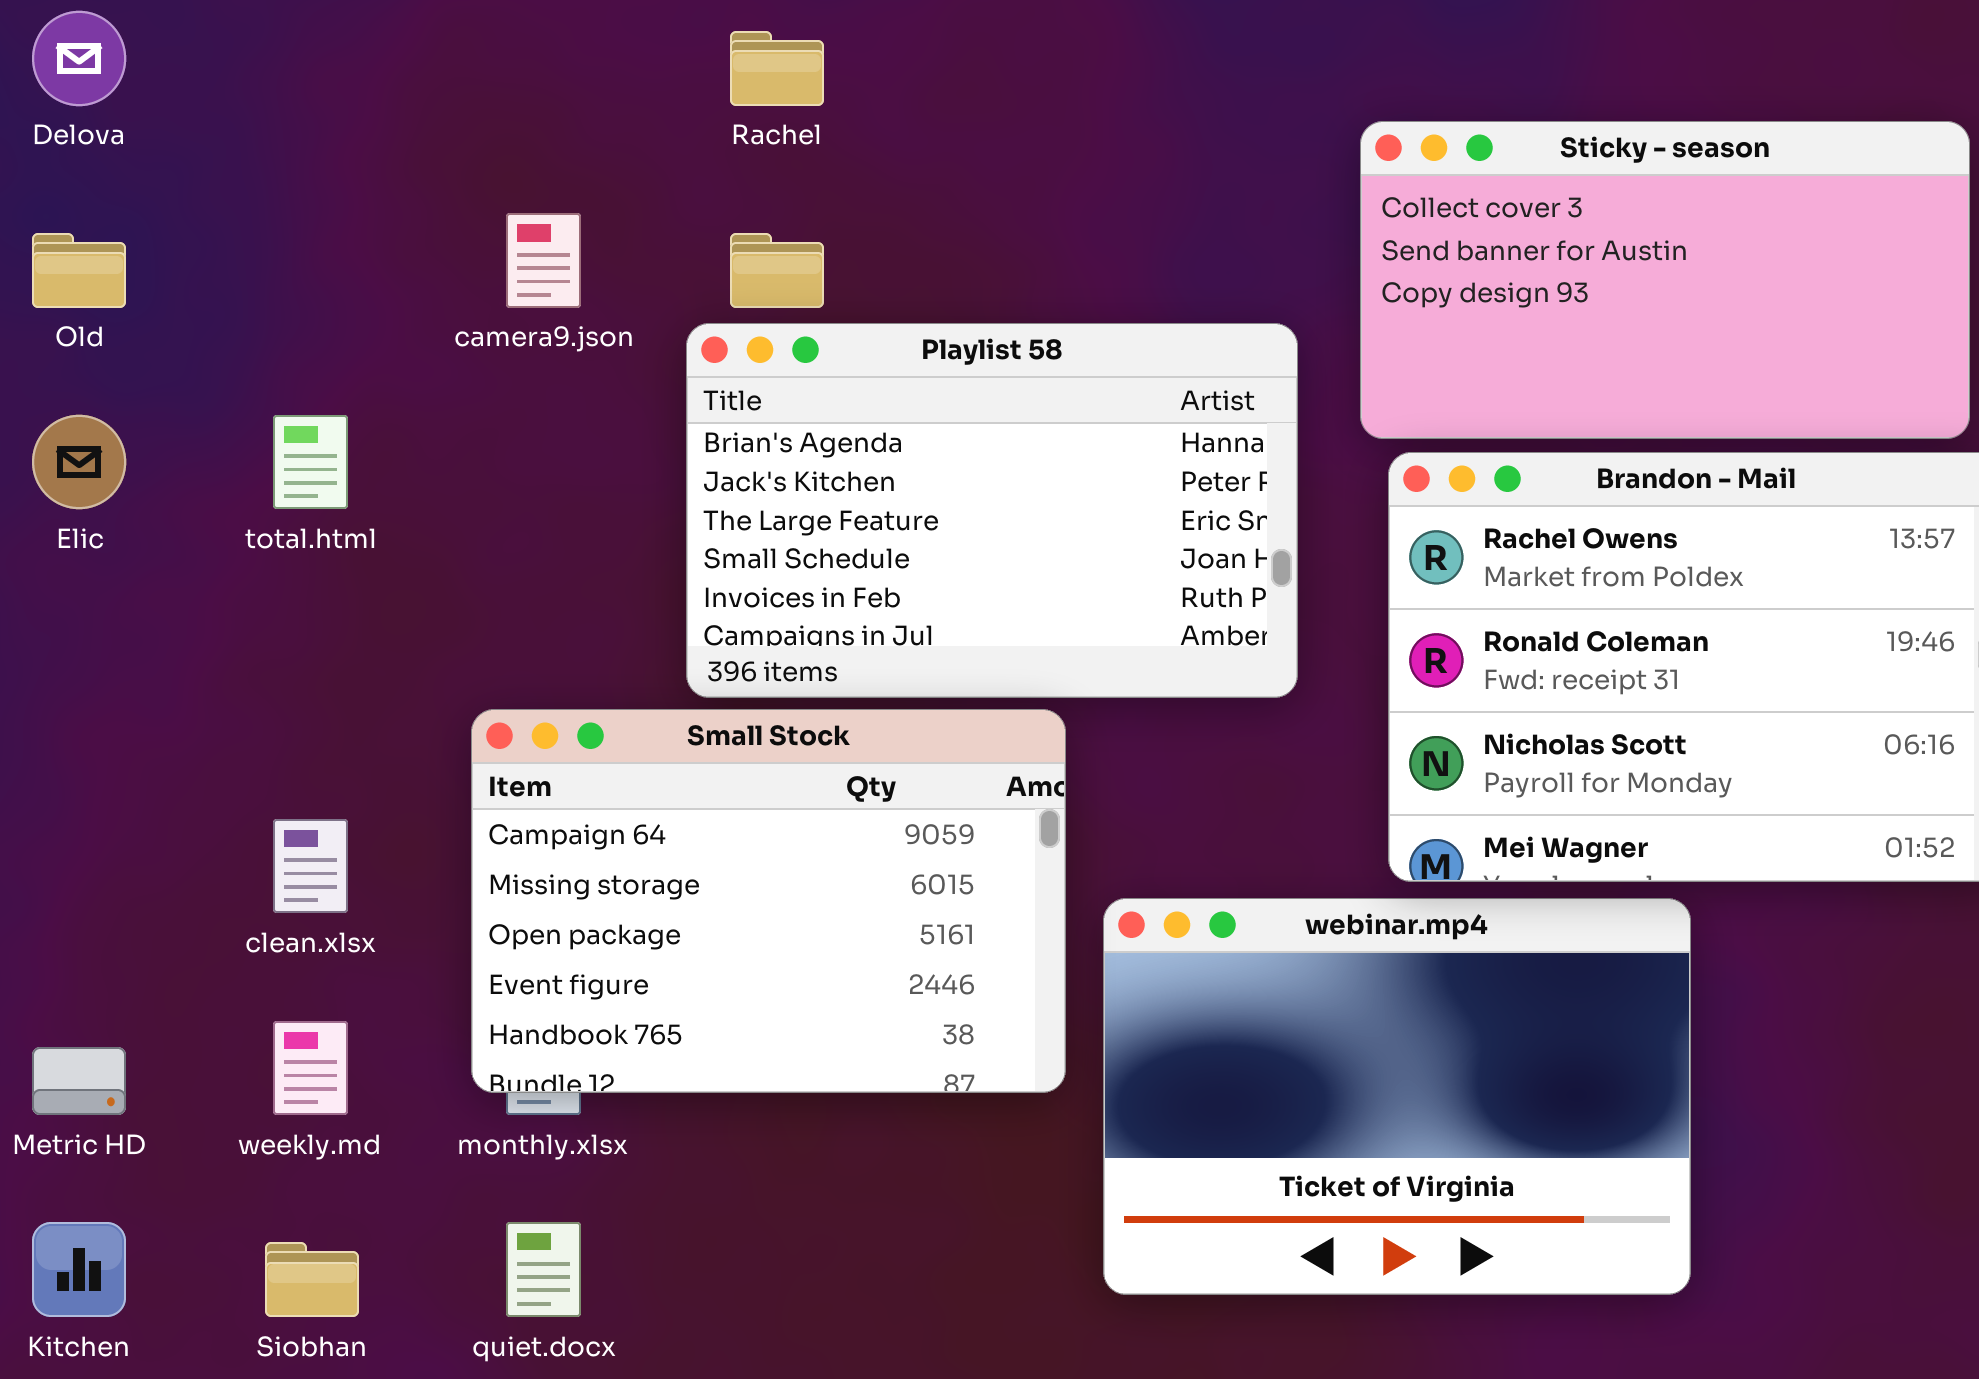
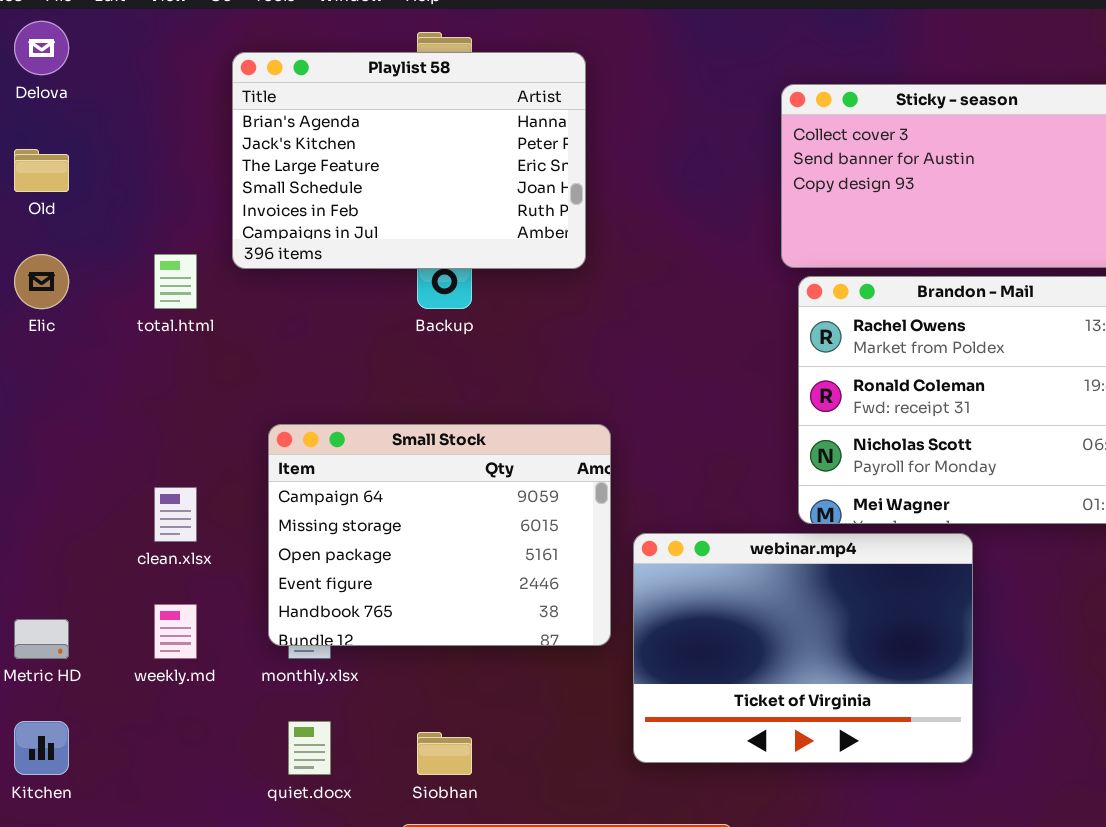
Playlist 58: [686,323,1298,698] -> [232,52,586,269], moved
Siobhan: [265,1242,359,1317] -> [417,732,472,775], moved

